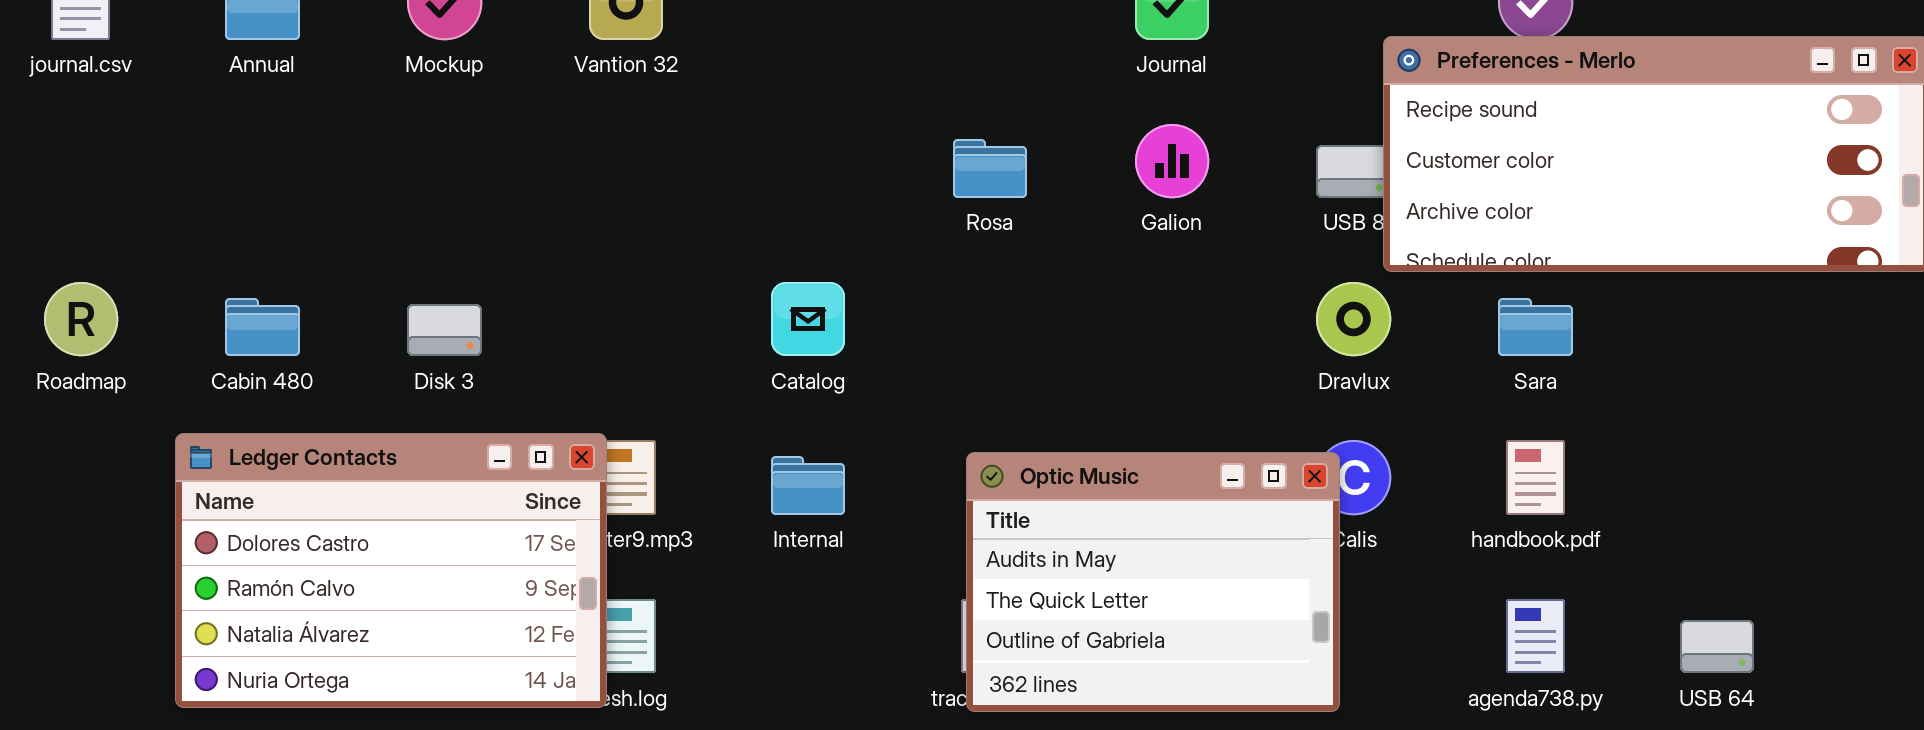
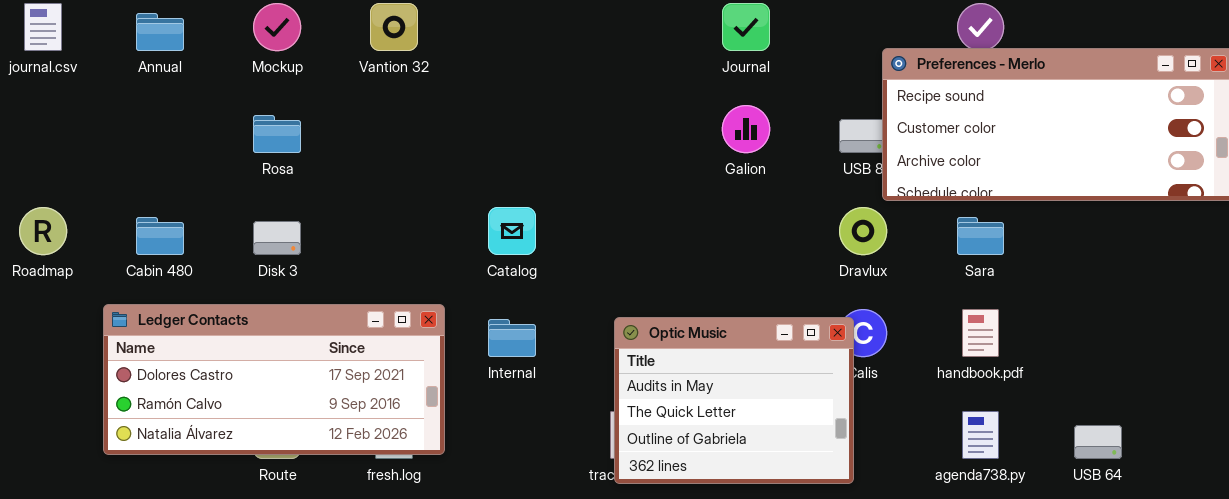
Rosa: [953,139,1027,198] -> [253,115,301,153], moved
Ledger Contacts: [175,433,607,708] -> [103,304,445,455], resized

